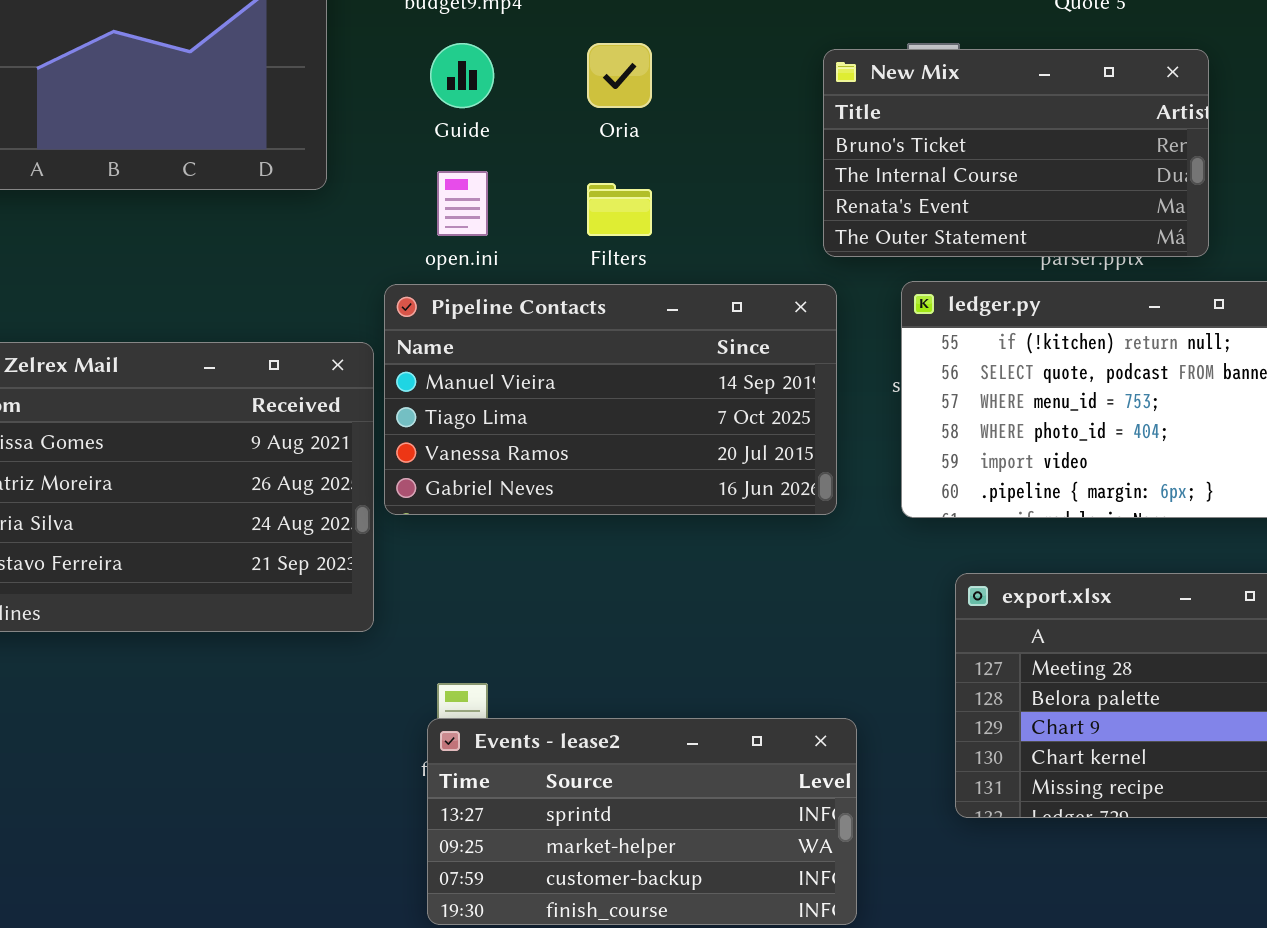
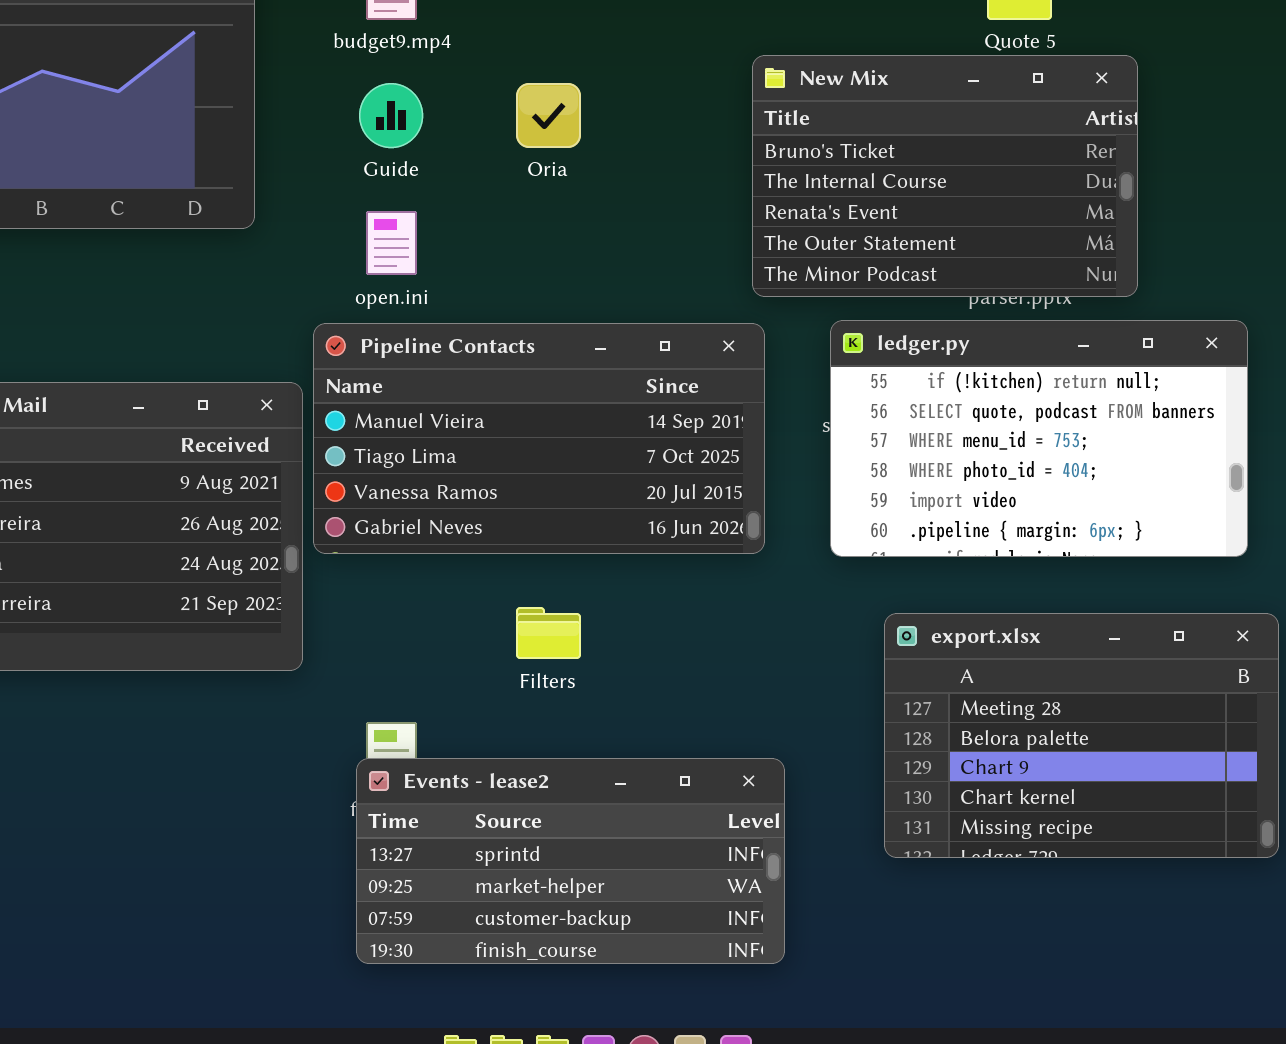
New Mix: [823,49,1209,257] -> [752,55,1138,297], resized
Filters: [587,183,652,236] -> [516,607,581,659], moved

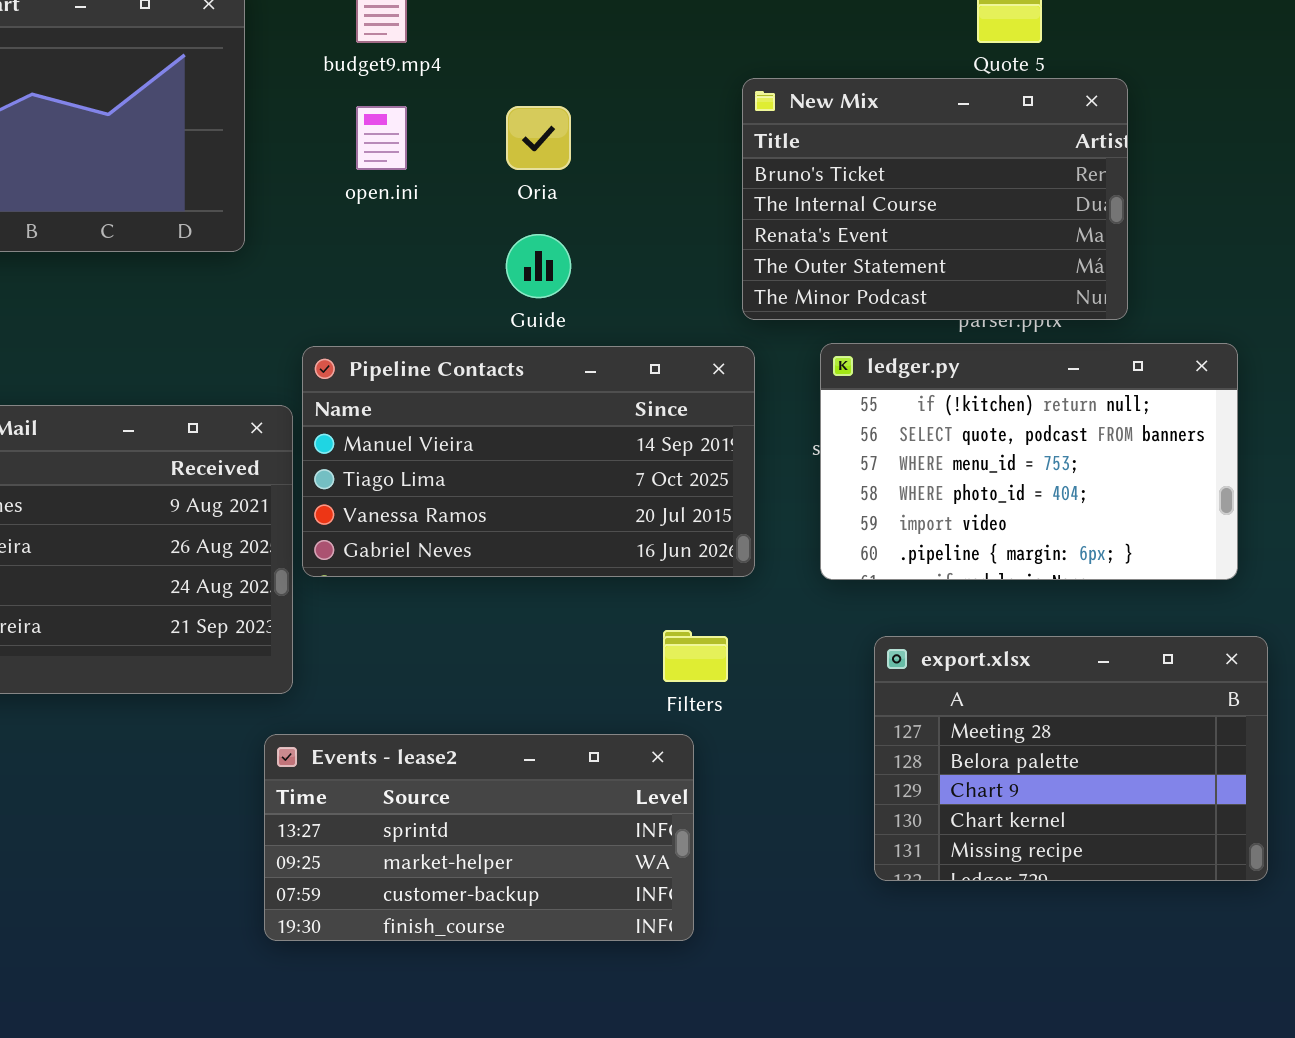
Guide: [359,83,423,148] -> [506,234,571,298], moved
open.ini: [366,211,417,275] -> [356,106,407,170], moved
Filters: [516,607,581,659] -> [663,630,728,682], moved
Events - lease2: [356,758,785,964] -> [264,734,694,941], moved

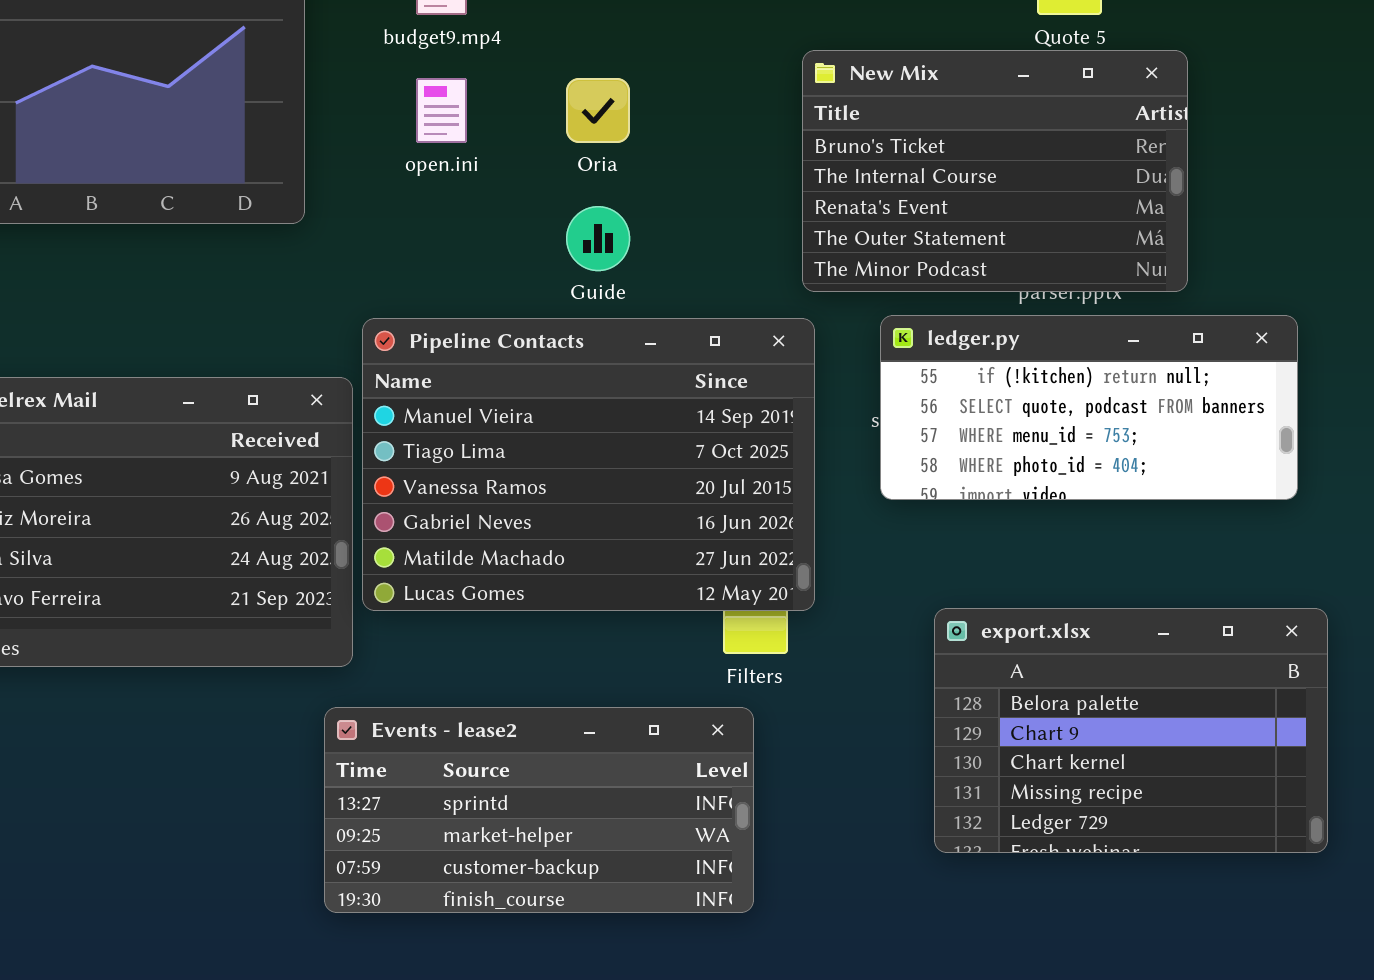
ledger.py: [820,343,1238,580] -> [880,315,1298,500], resized
Pipeline Contacts: [302,346,755,577] -> [362,318,815,611], resized
export.xlsx: [874,636,1268,881] -> [934,608,1328,853], scrolled down 1 row

